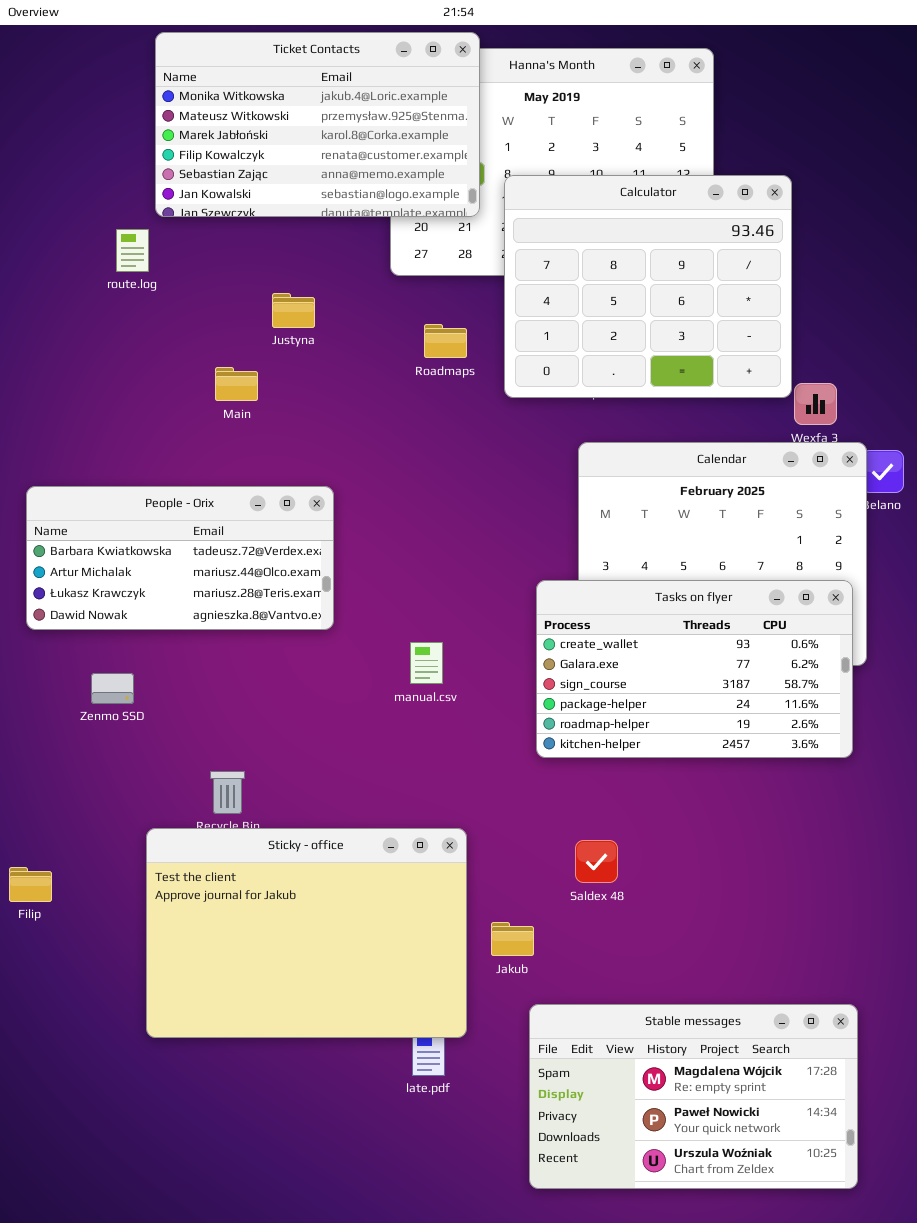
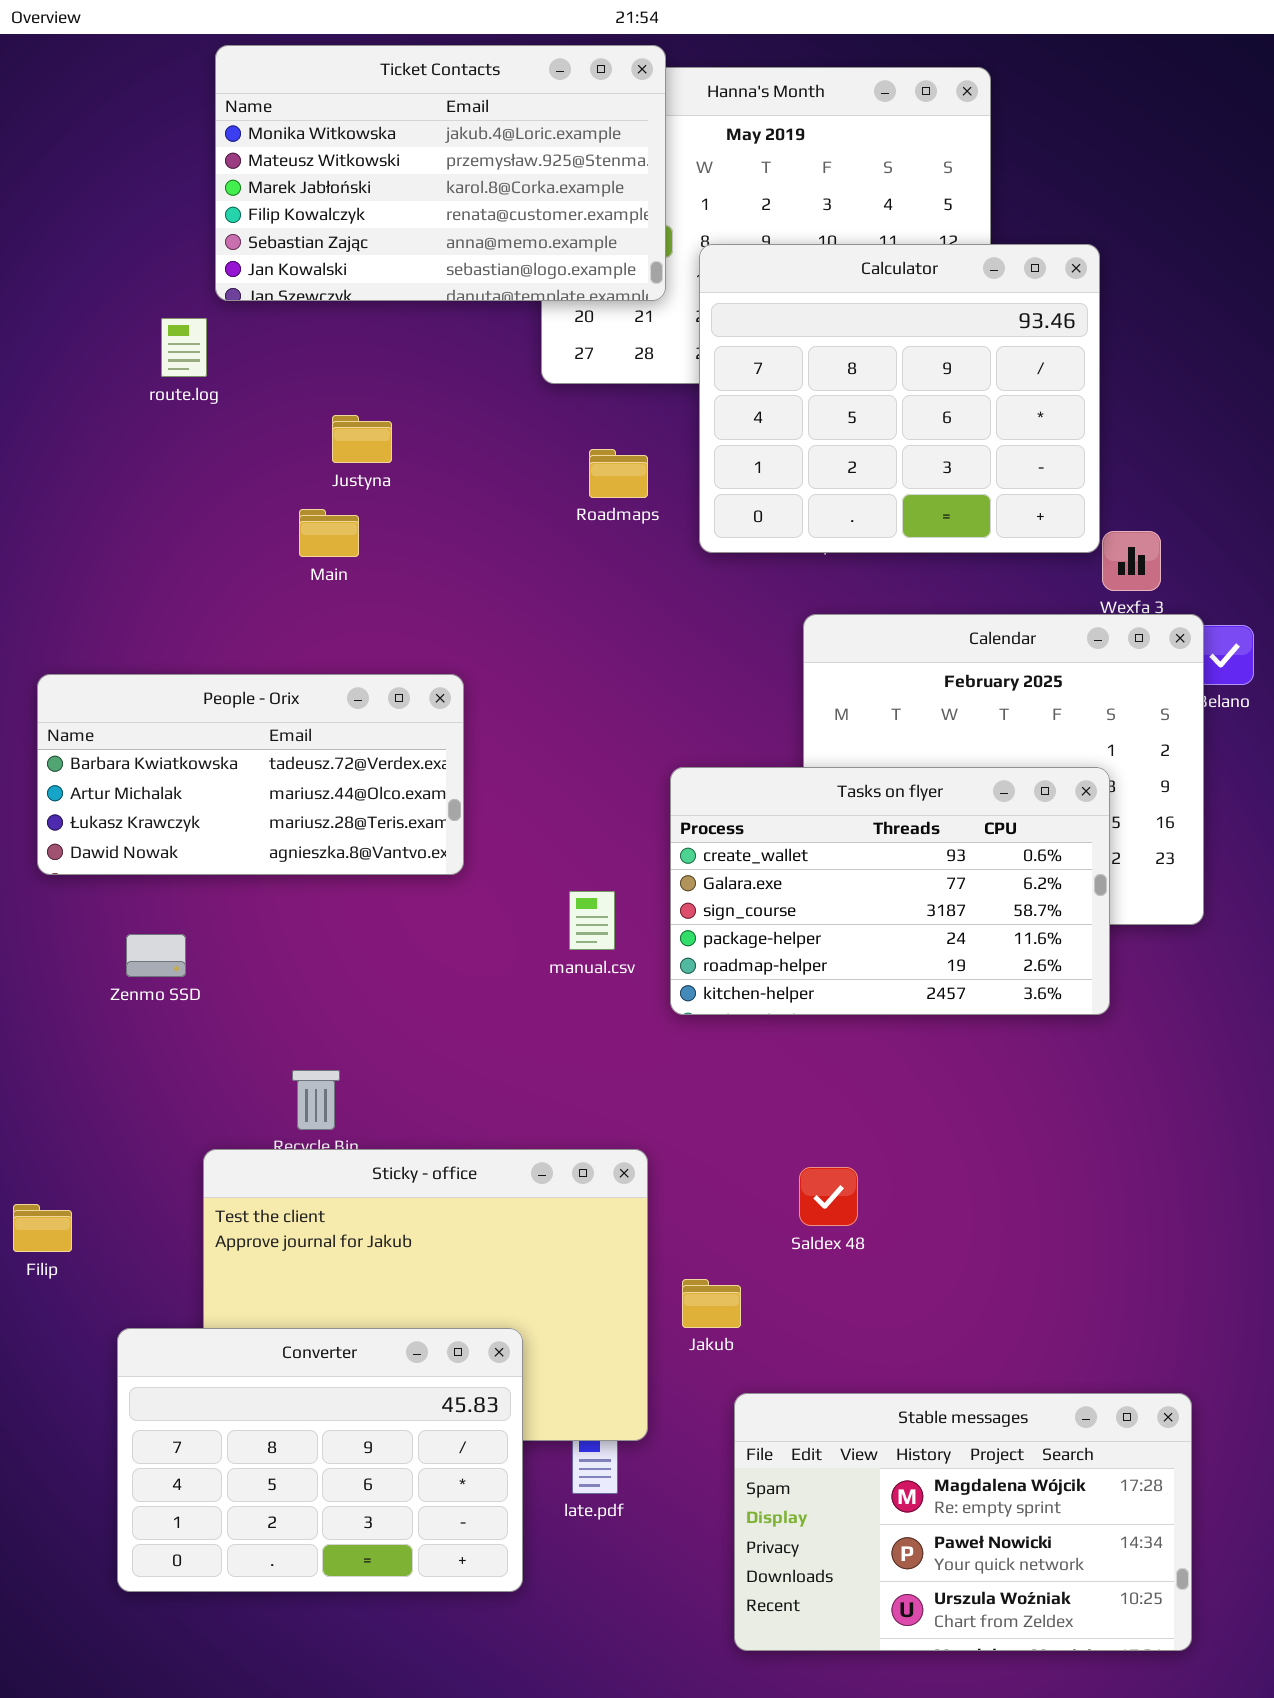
Justyna: [272,293,315,328] -> [332,415,392,463], moved
Tasks on flyer: [536,580,853,758] -> [670,767,1110,1015], moved
Converter: none -> [117,1328,523,1592], opened

